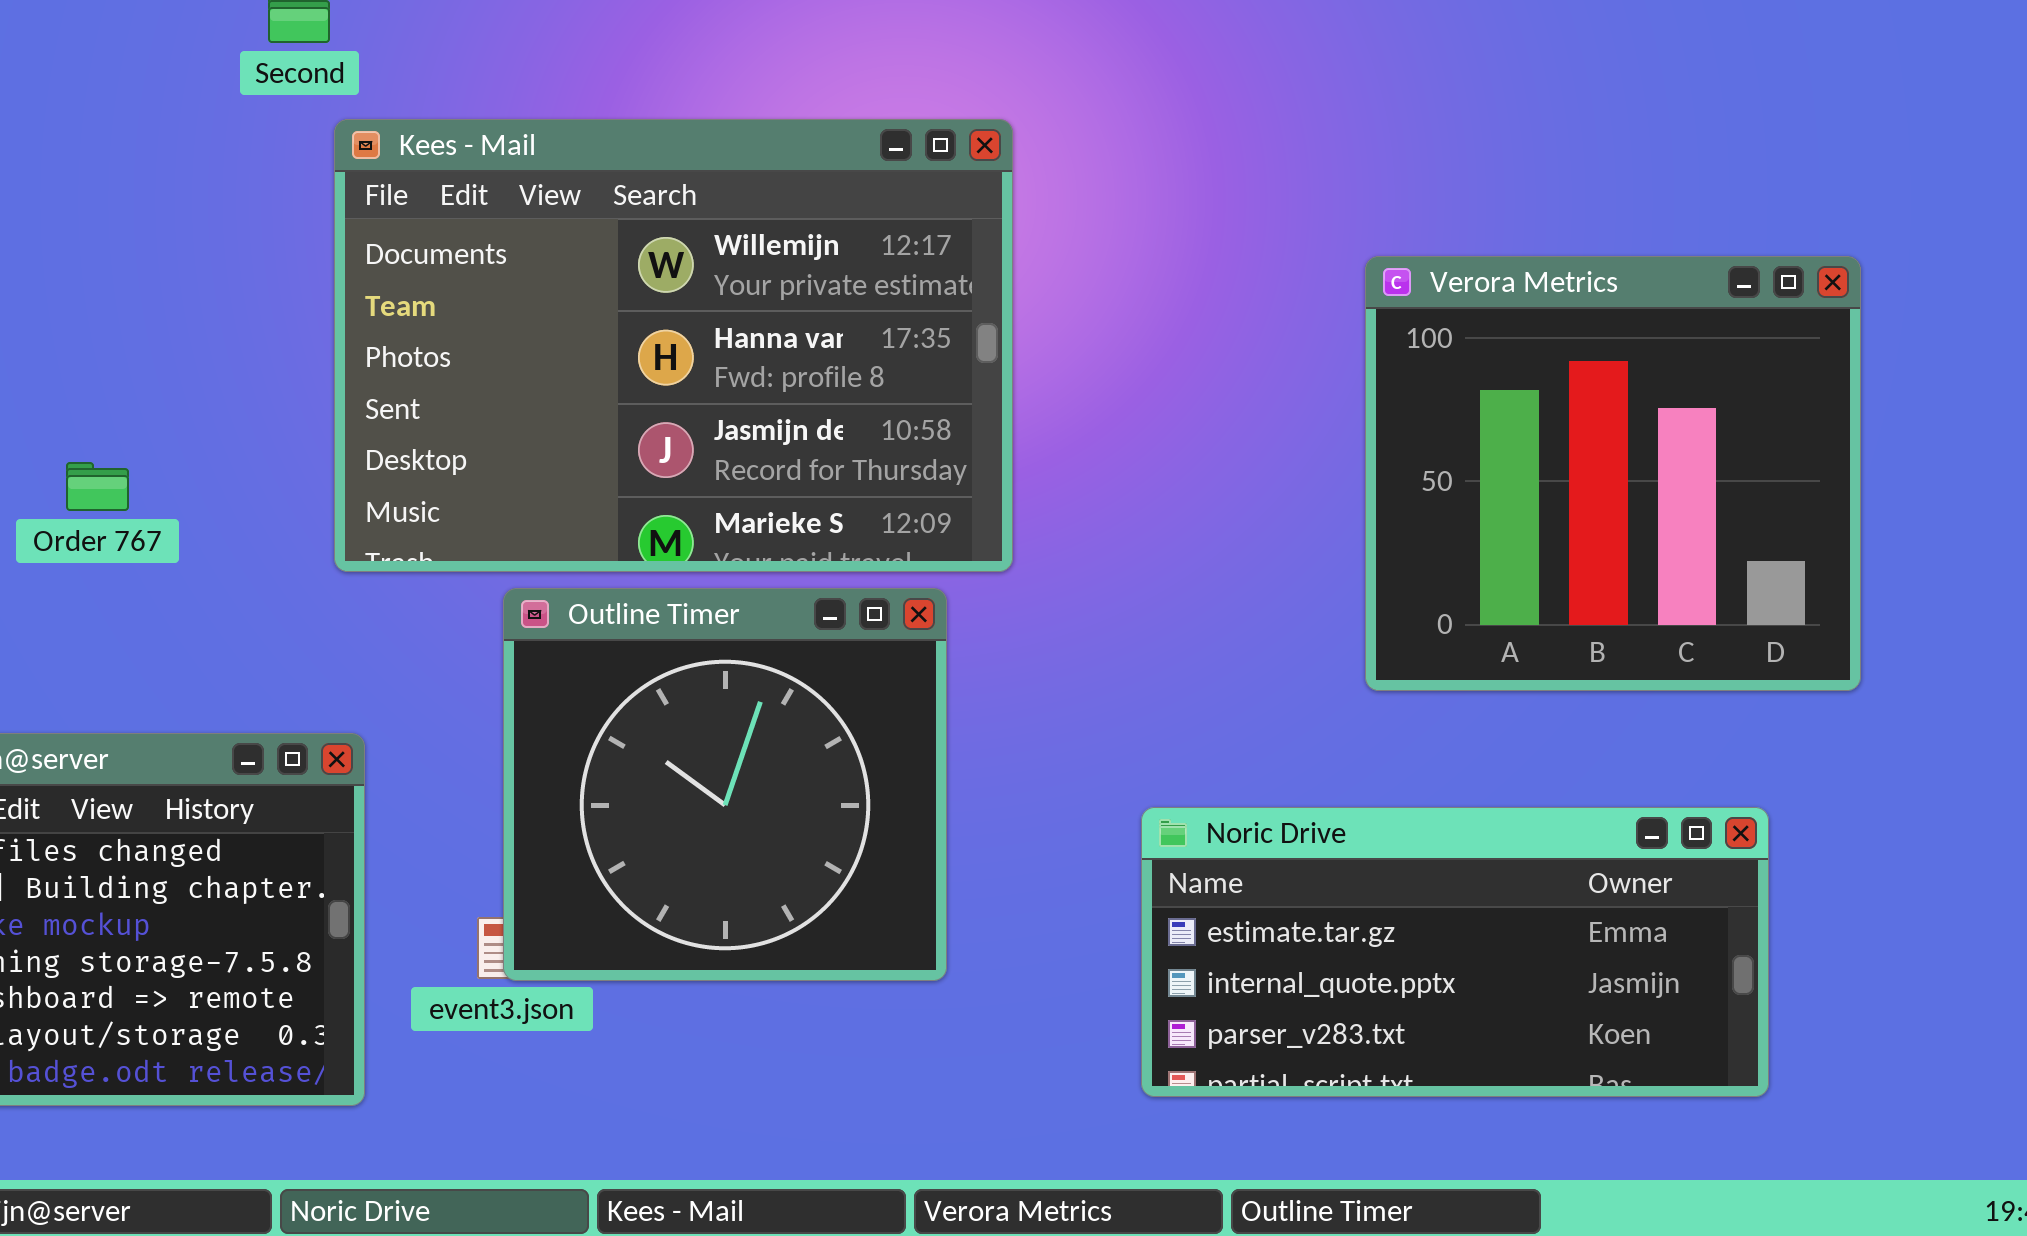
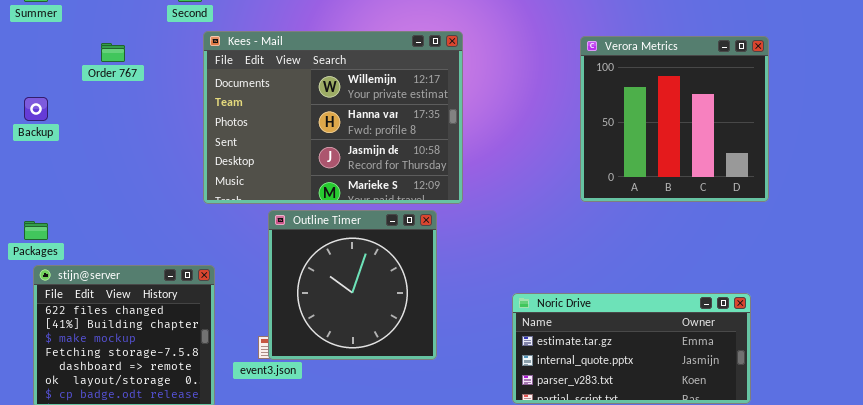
Verora Metrics: [1365,256,1861,691] -> [580,36,769,202], moved
Order 767: [66,462,129,511] -> [101,43,125,62], moved

